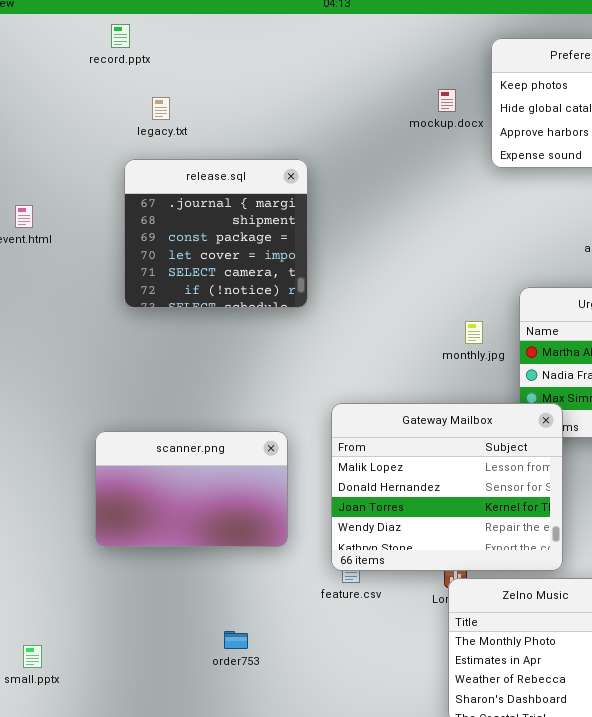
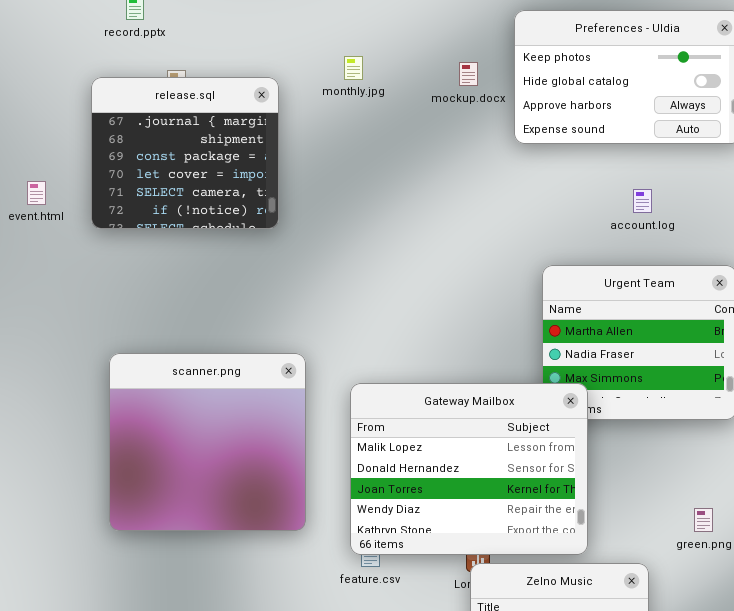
release.sql: [124,159,308,308] -> [91,77,279,229], moved
monthly.jpg: [465,321,483,344] -> [344,56,363,80], moved
scanner.png: [95,431,288,547] -> [109,353,306,531], resized

